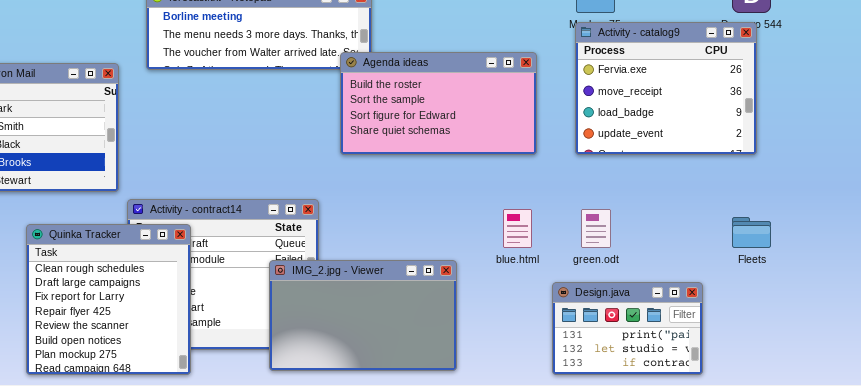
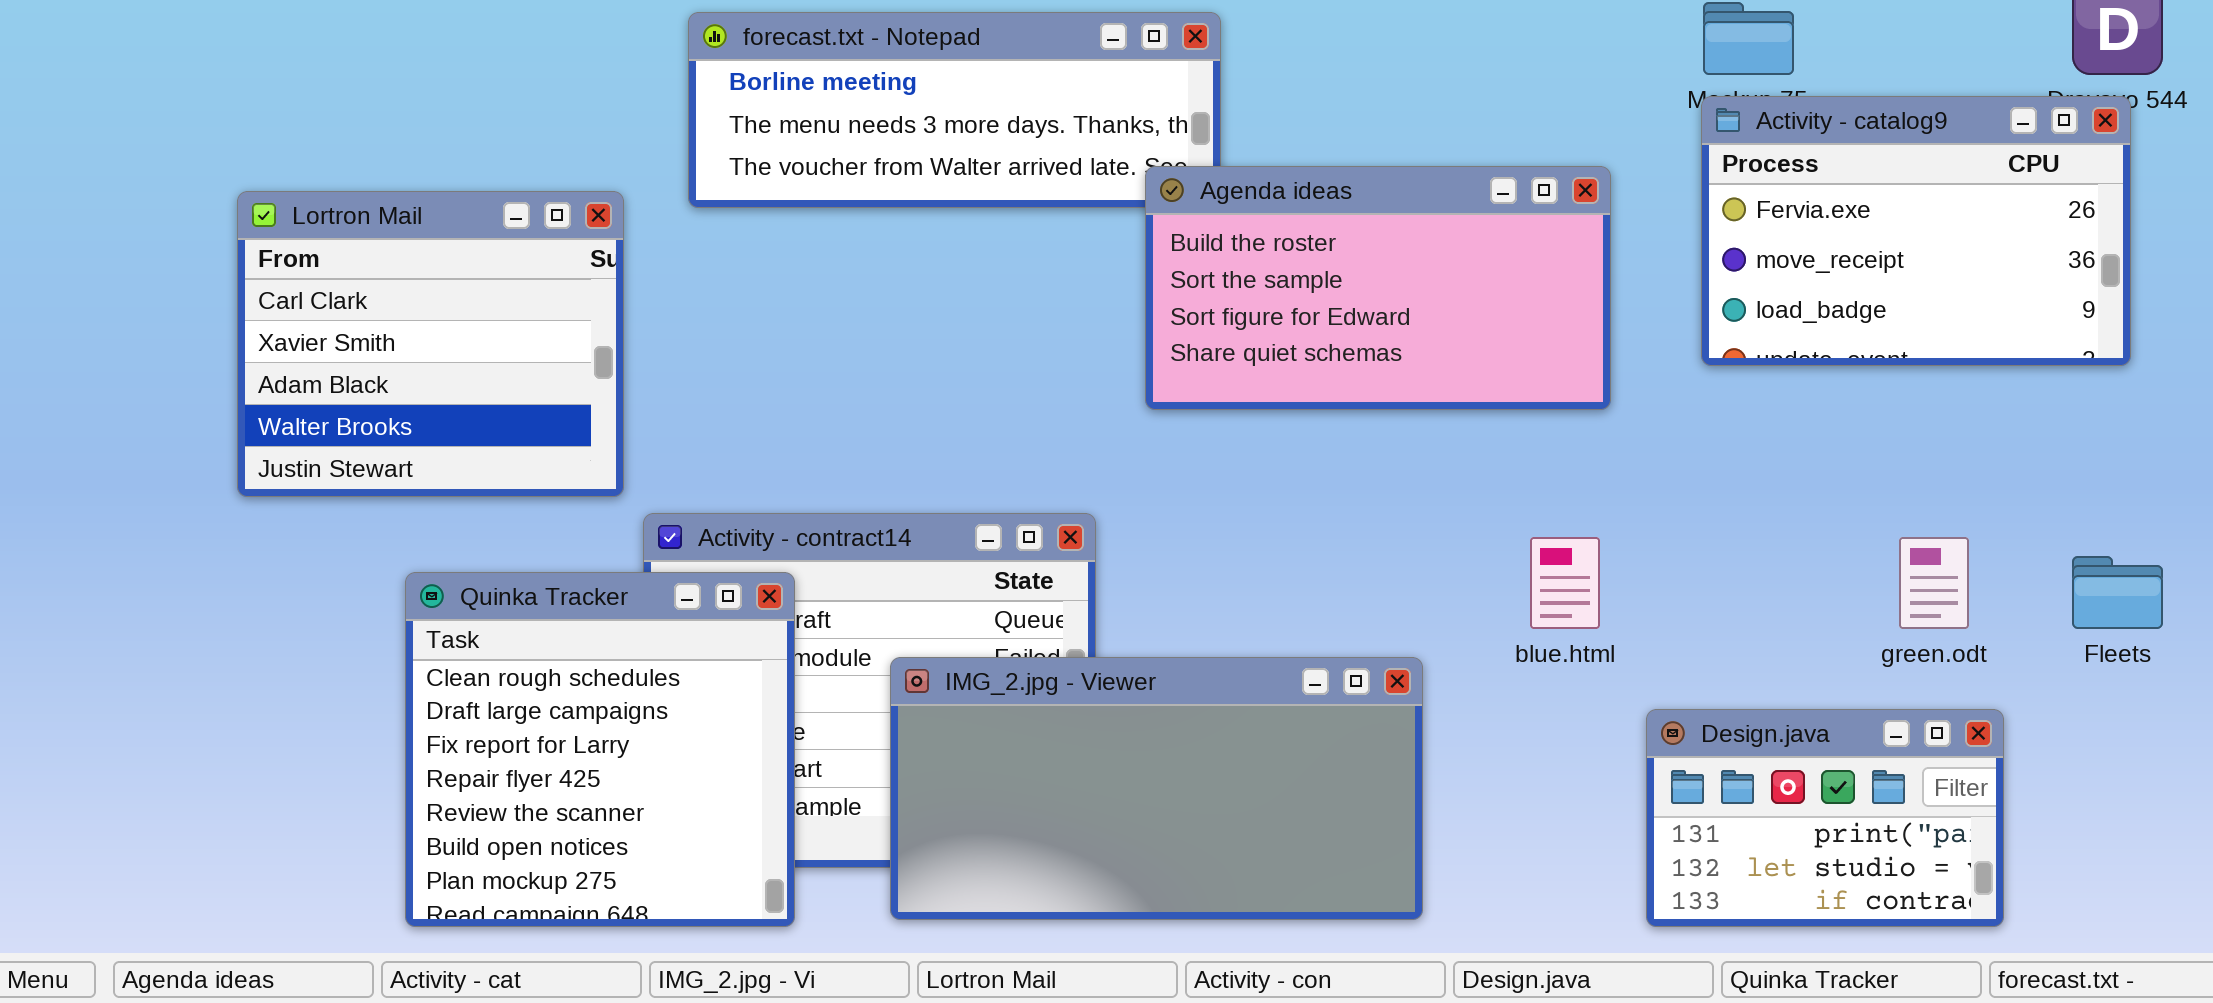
Activity - catalog9: [575,22,757,155] -> [1701,96,2131,366], resized
green.odt: [581,209,611,248] -> [1899,537,1969,629], moved
IMG_2.jpg - Viewer: [269,260,457,371] -> [890,657,1423,920], resized

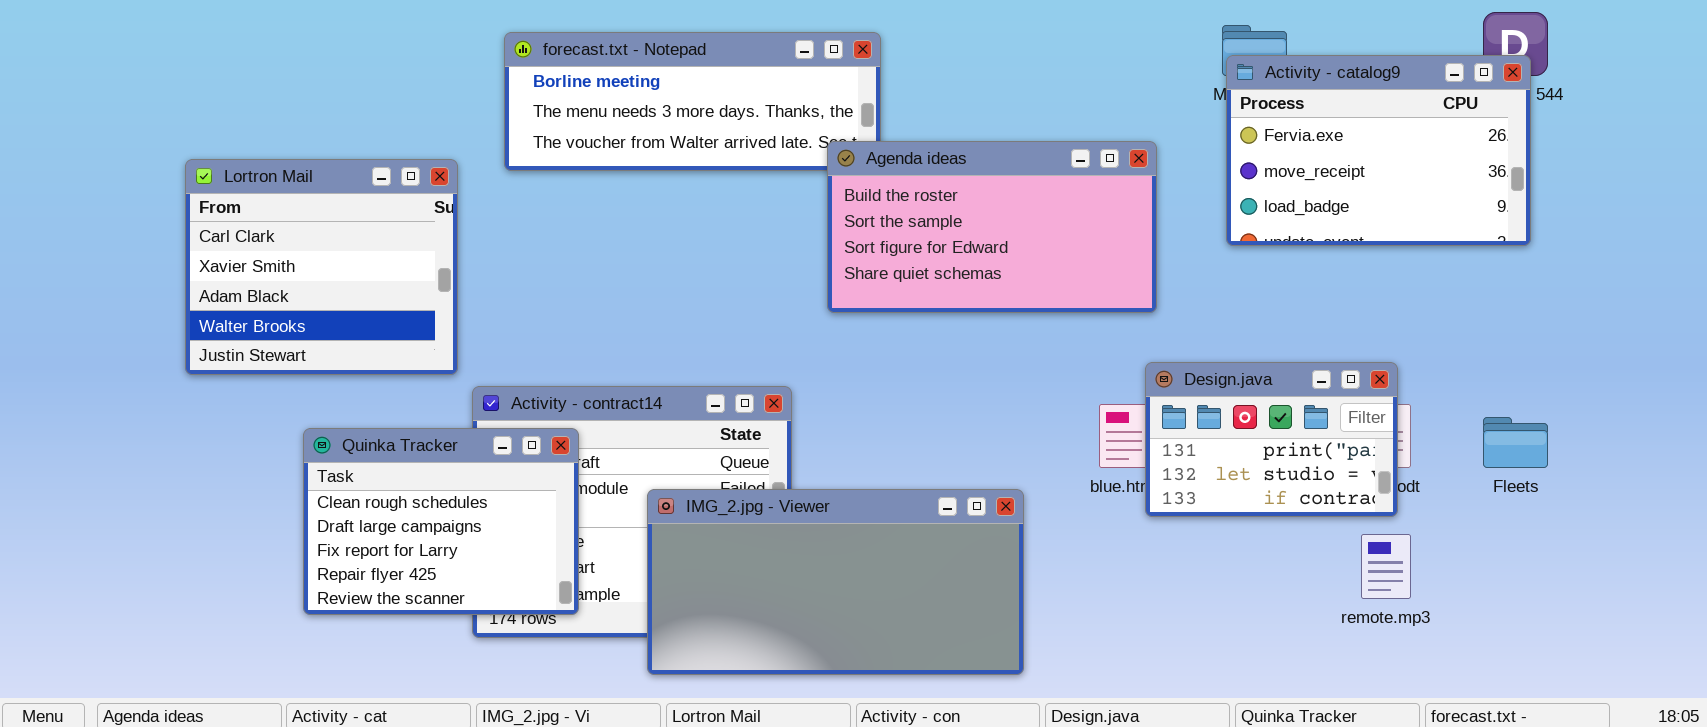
Activity - catalog9: [1701,96,2131,366] -> [1226,55,1531,246], moved
Quinka Tracker: [405,572,795,927] -> [303,428,579,615], resized
Design.java: [1646,709,2004,927] -> [1145,362,1398,517], moved

